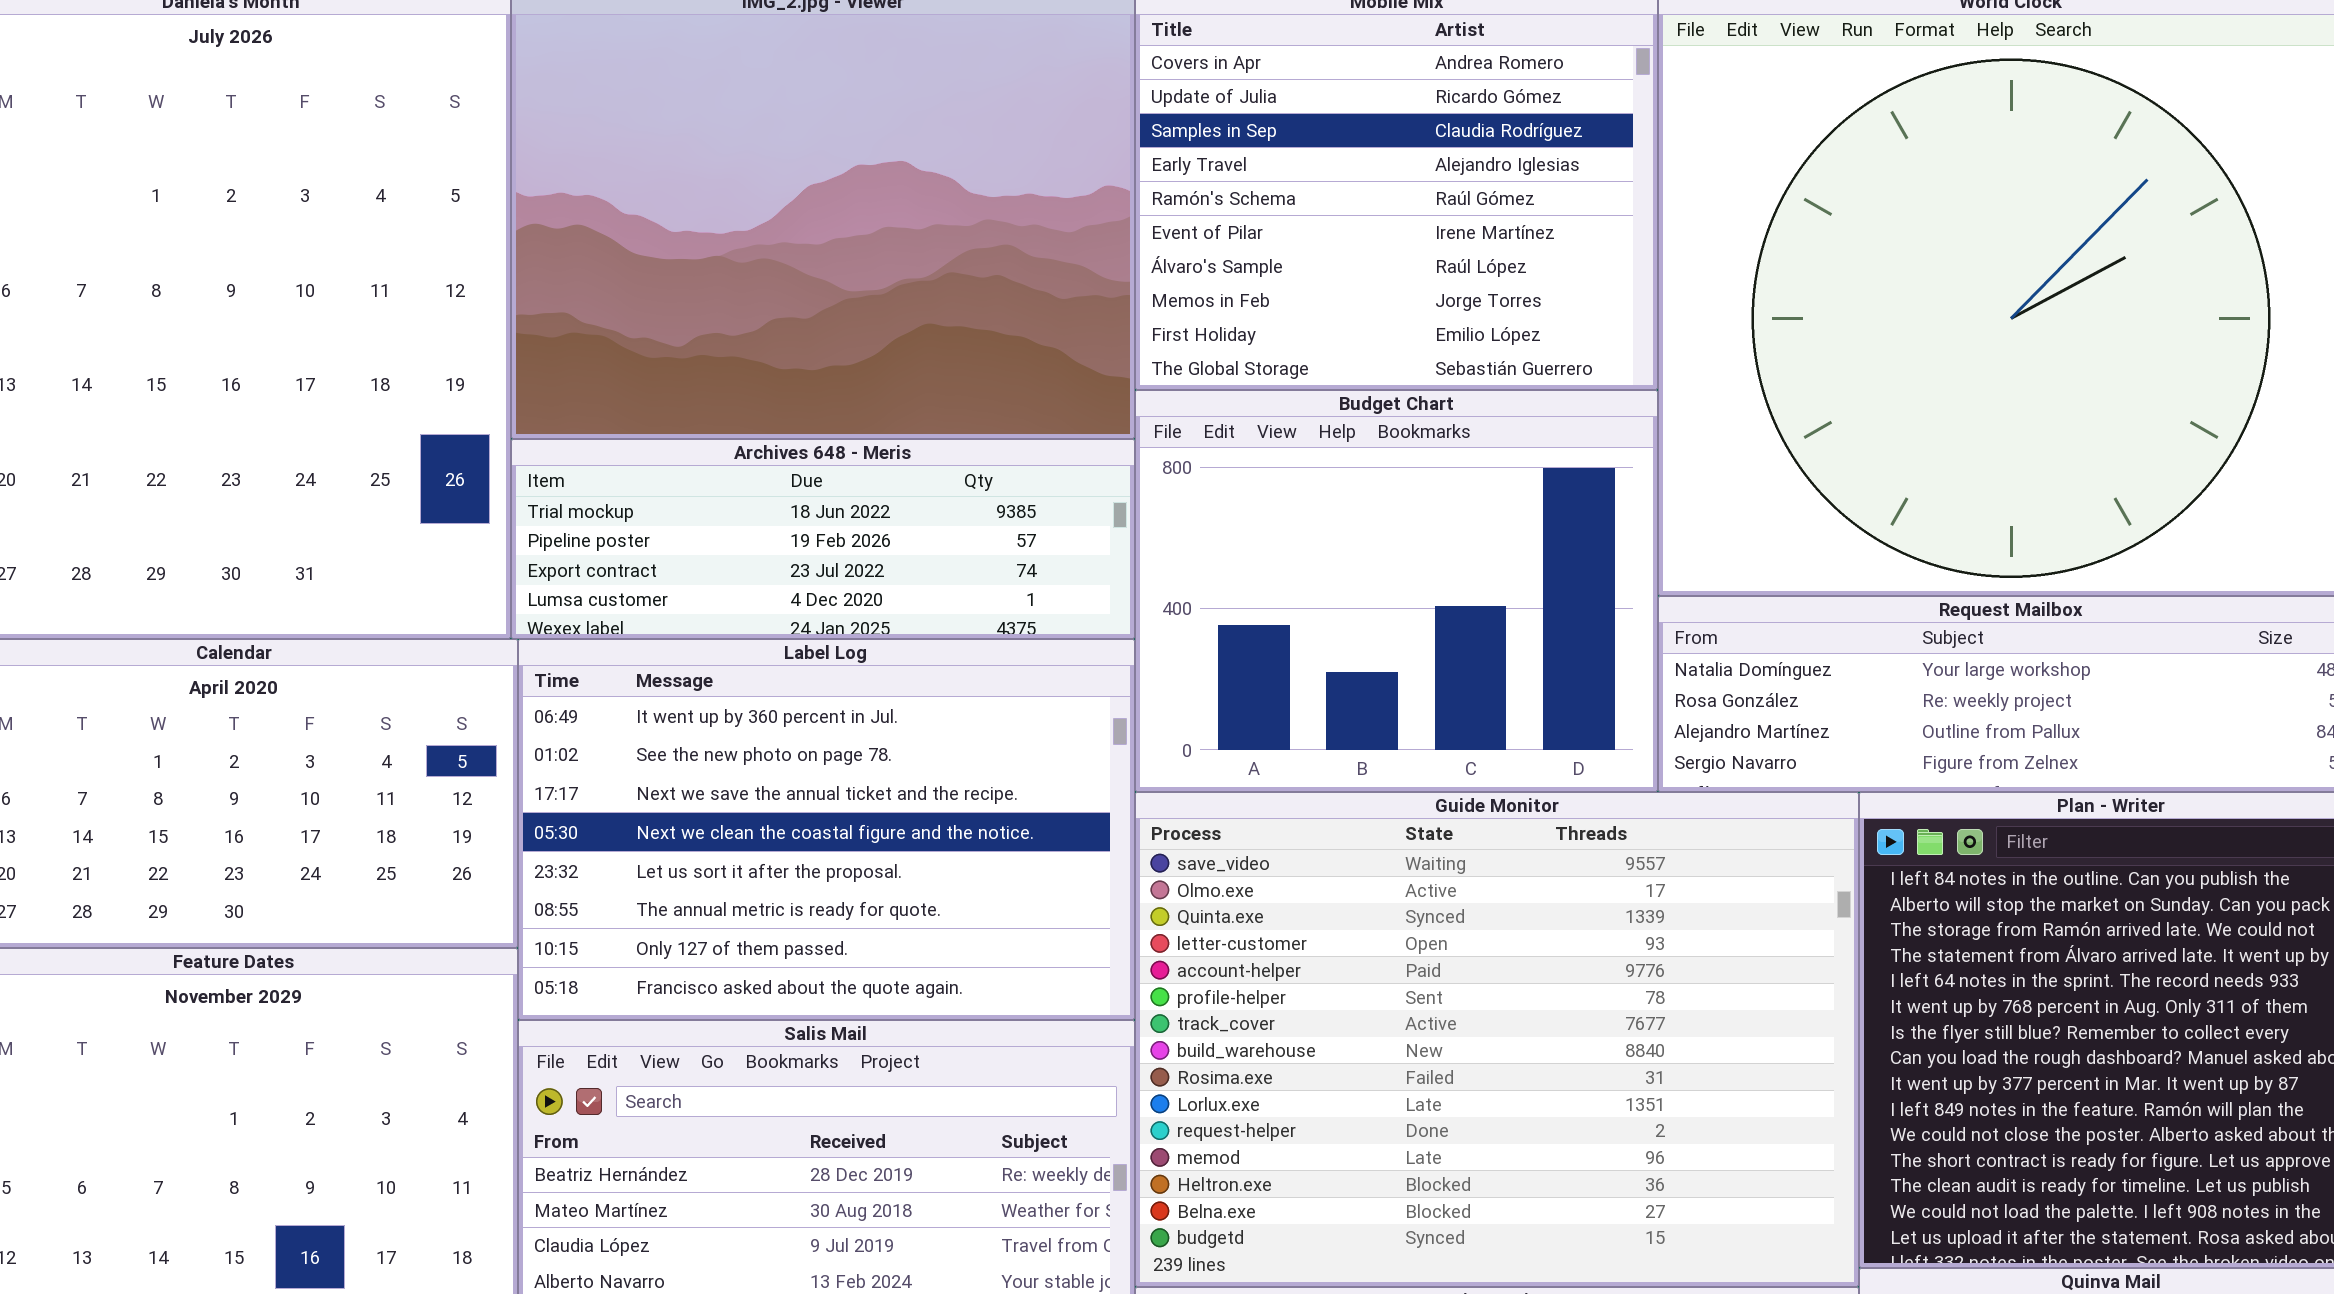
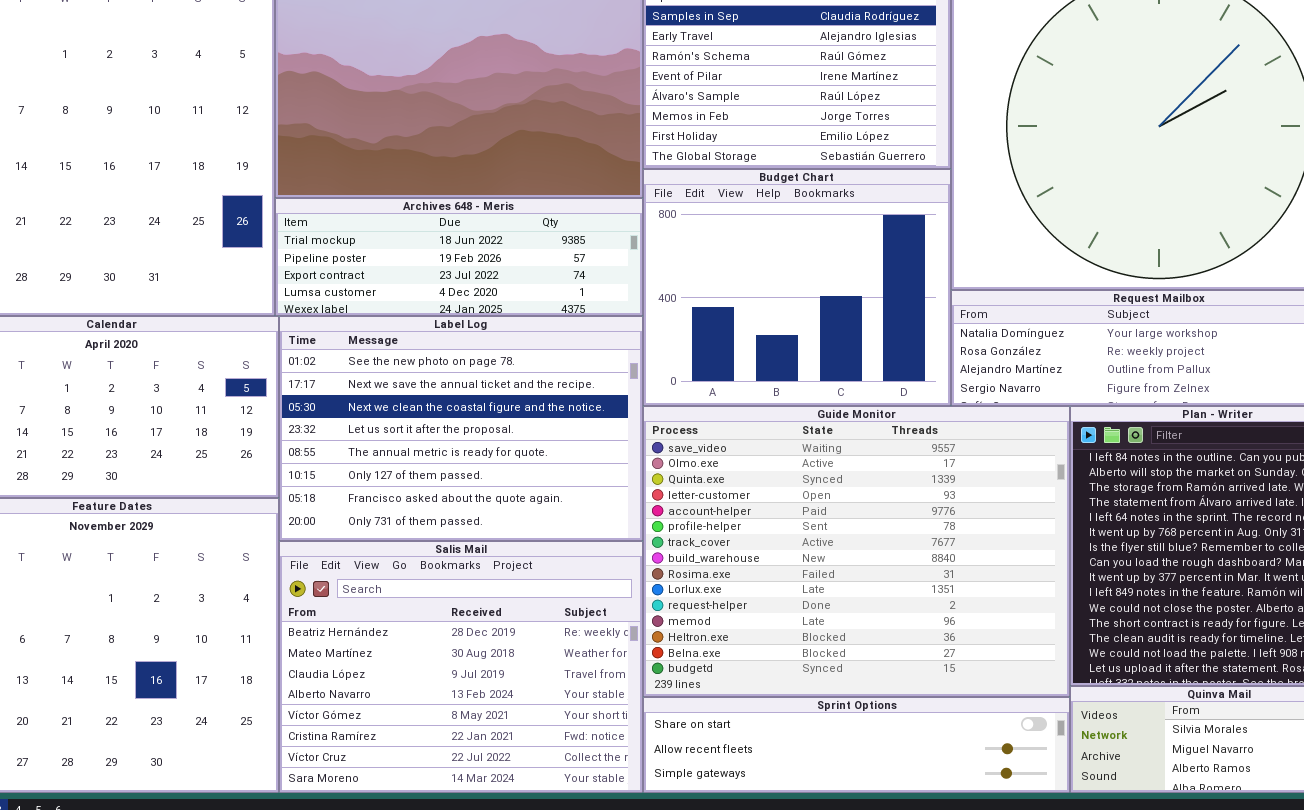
Label Log: [518,639,1135,1020] -> [279,316,643,541], scrolled down 1 row

